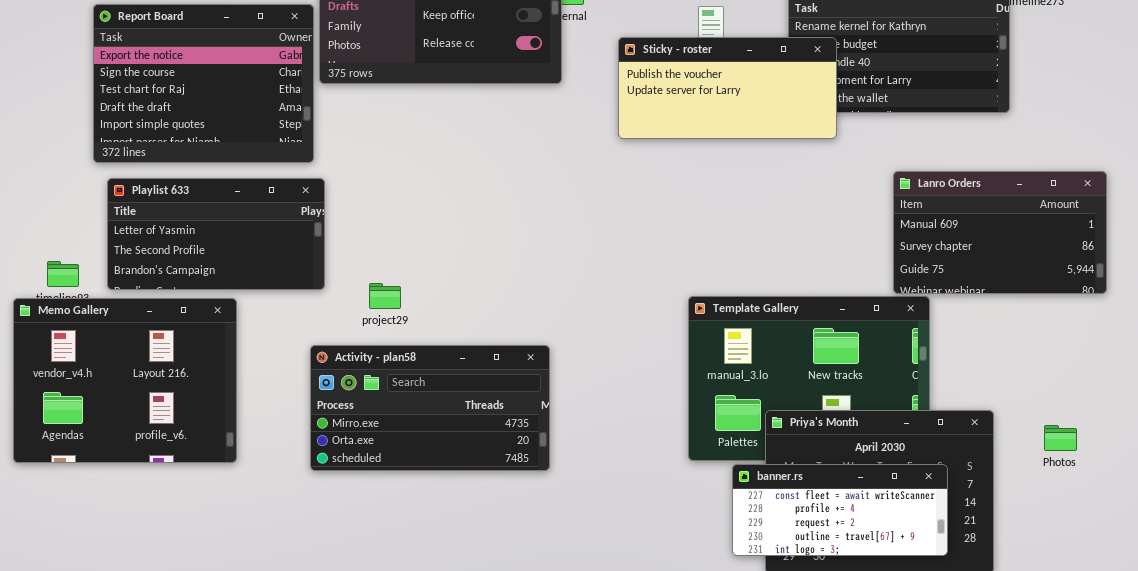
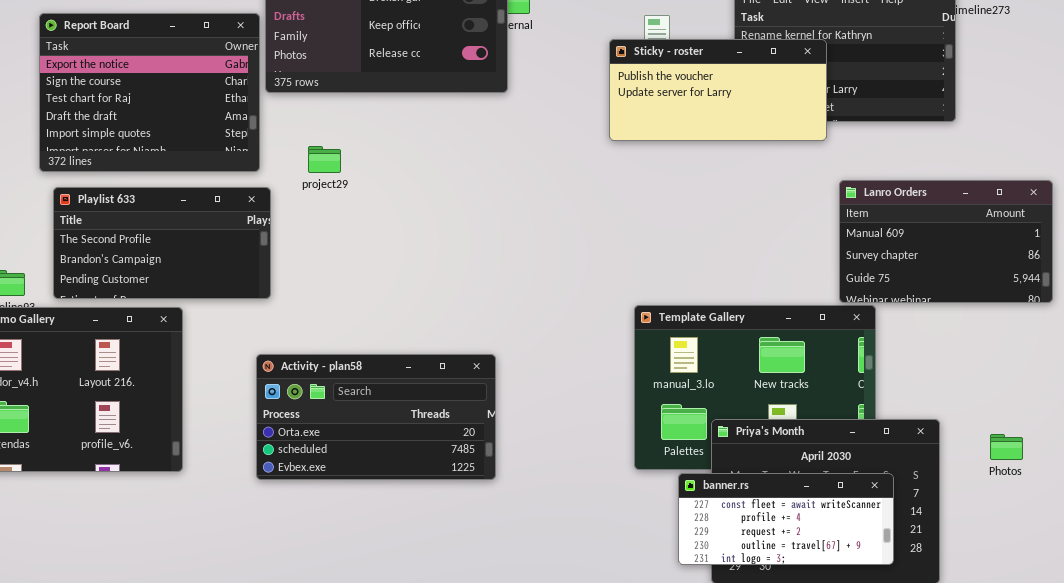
Sticky - roster: [618,37,837,139] -> [609,39,827,141], moved
Playlist 633: [107,178,325,290] -> [53,187,271,299], scrolled down 1 row
project29: [369,283,401,309] -> [308,146,341,173], moved
Activity - plan58: [310,345,550,471] -> [256,354,496,480], scrolled down 1 row

